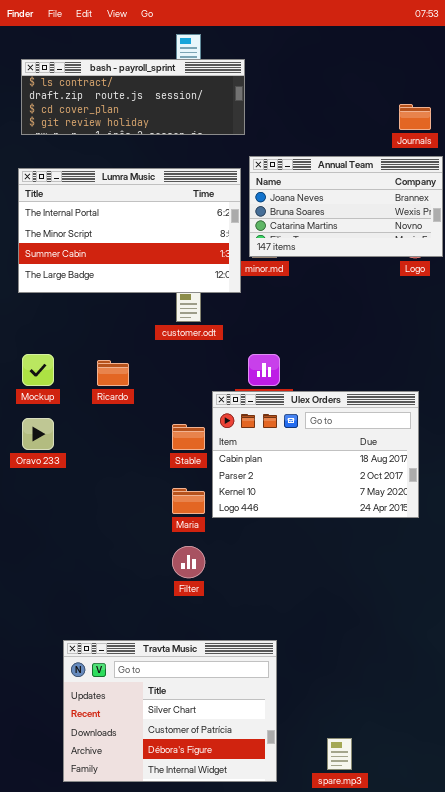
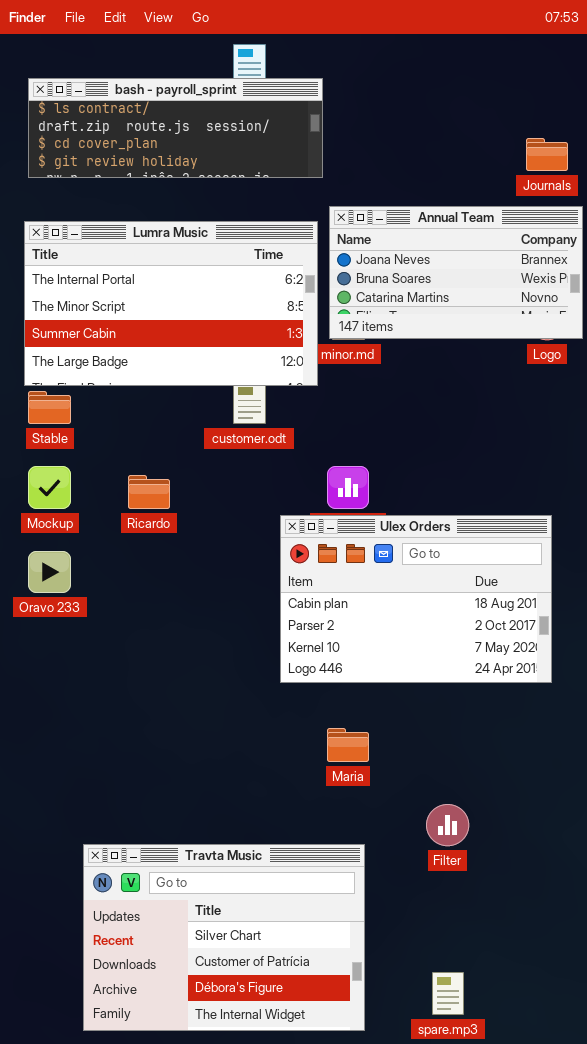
Stable: [172,424,205,450] -> [28,391,71,424], moved
Maria: [172,488,205,514] -> [327,728,369,762], moved
Filter: [172,546,205,578] -> [426,804,469,846], moved

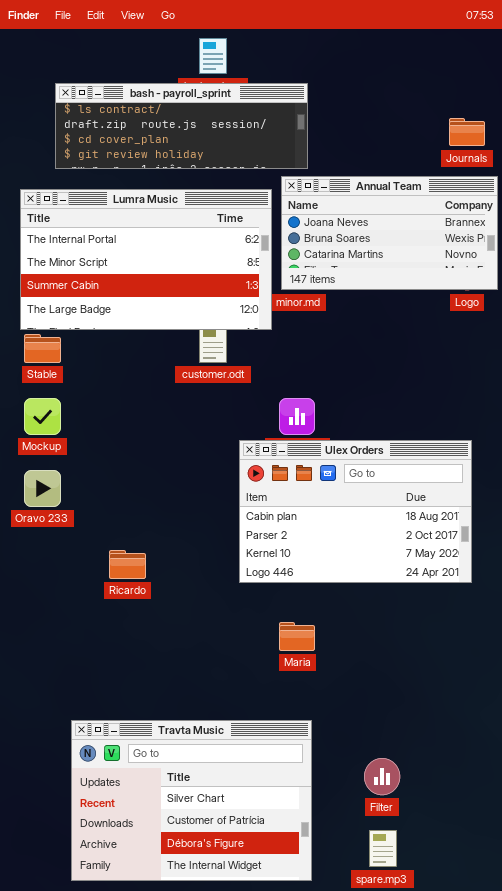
bash - payroll_sprint: [28,78,323,178] -> [55,83,308,169], moved
Ricardo: [128,475,170,509] -> [109,550,146,579], moved
Filter: [426,804,469,846] -> [364,758,400,795], moved

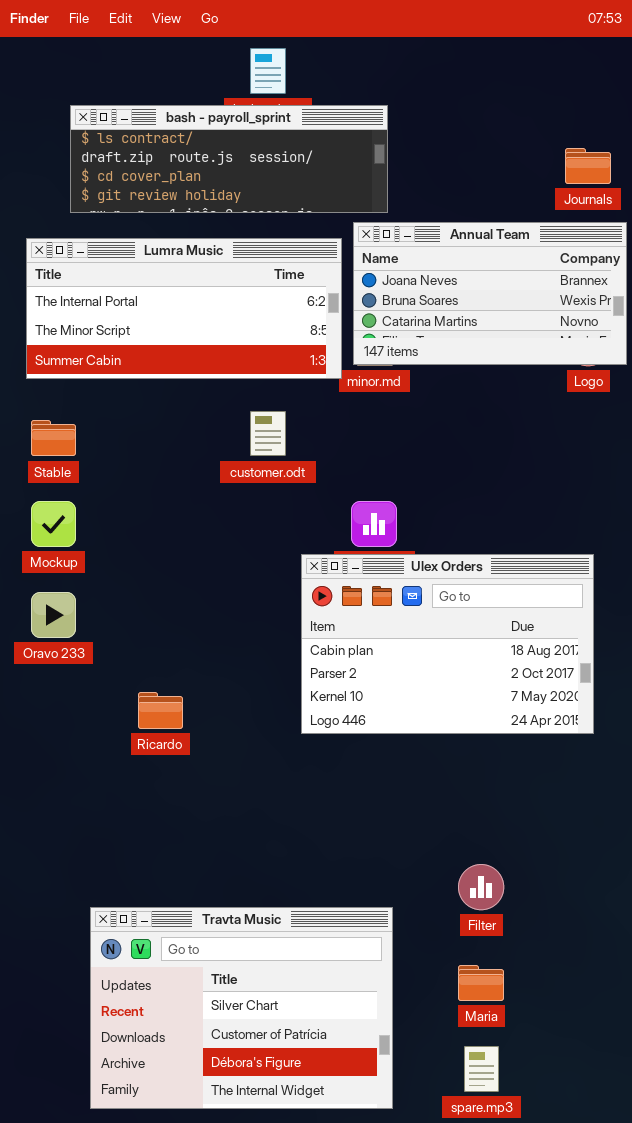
Lumra Music: [20,189,272,330] -> [26,238,342,379], resized
Maria: [279,622,315,651] -> [458,965,504,1001], moved
Filter: [364,758,400,795] -> [458,864,504,910], moved

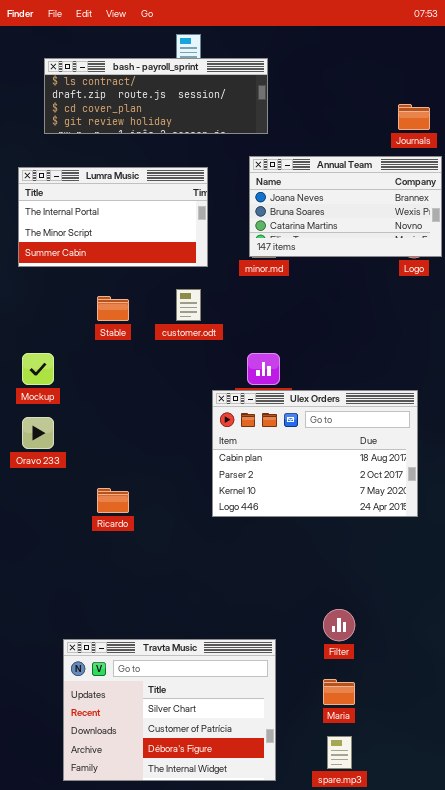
bash - payroll_sprint: [70,105,388,213] -> [44,58,268,134], moved
Lumra Music: [26,238,342,379] -> [18,167,208,267], resized
Stable: [31,420,76,456] -> [97,296,129,321], moved

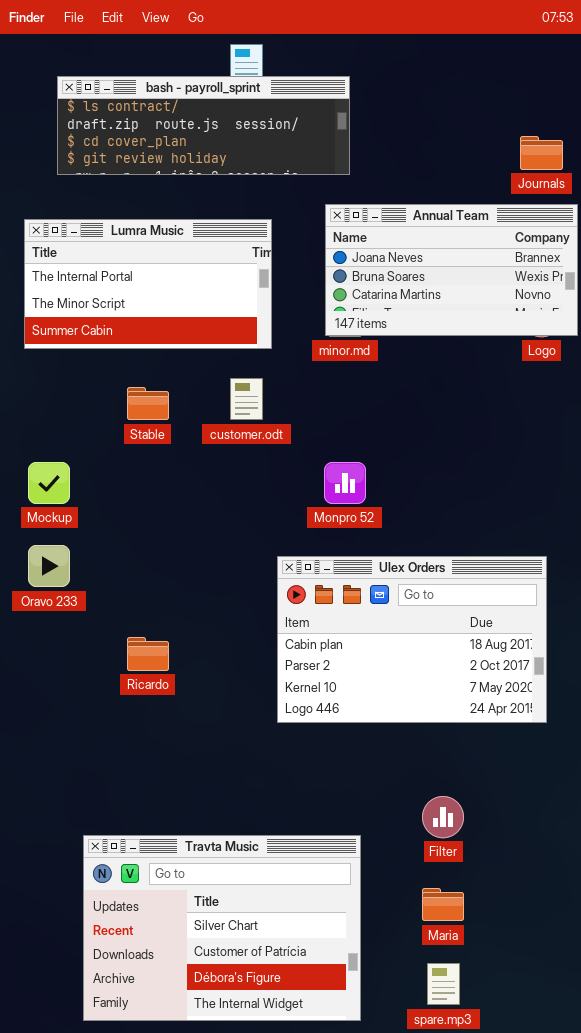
Ulex Orders: [212,390,418,517] -> [277,556,547,723], moved

